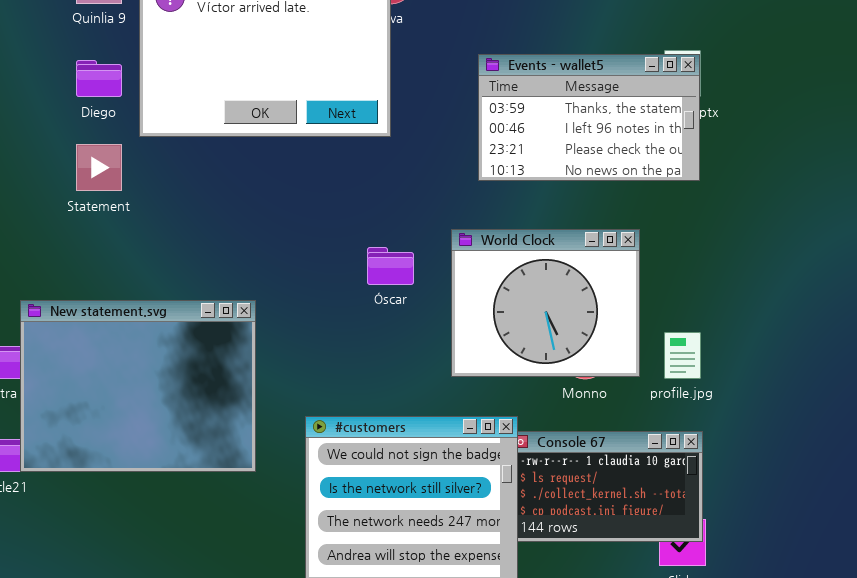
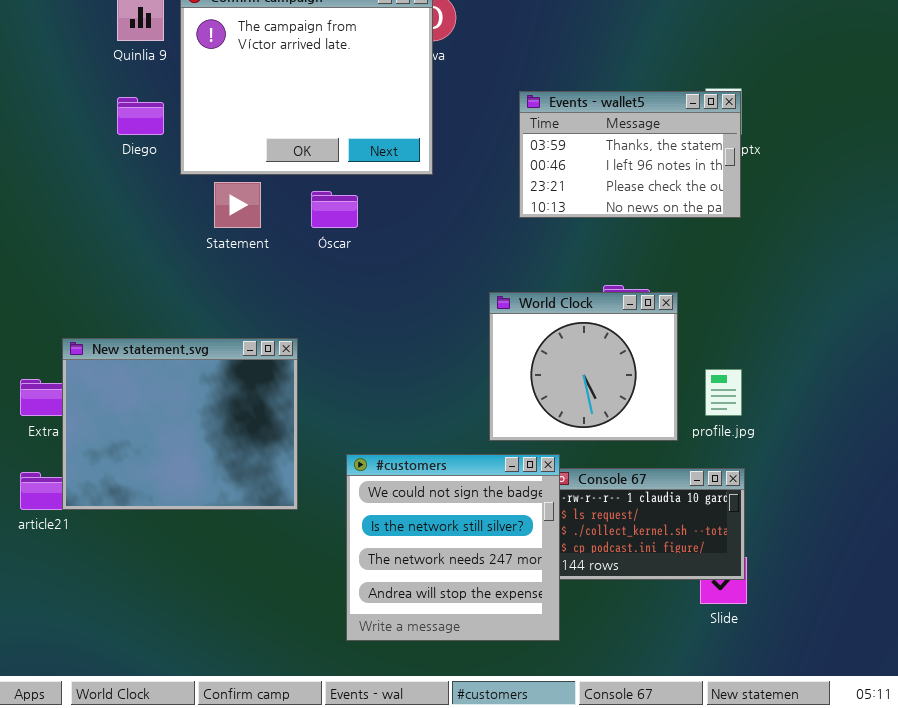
Statement: [76,144,122,191] -> [214,182,261,228], moved
World Clock: [451,229,640,377] -> [489,292,678,441], moved
Óscar: [367,247,414,285] -> [311,191,358,228], moved

